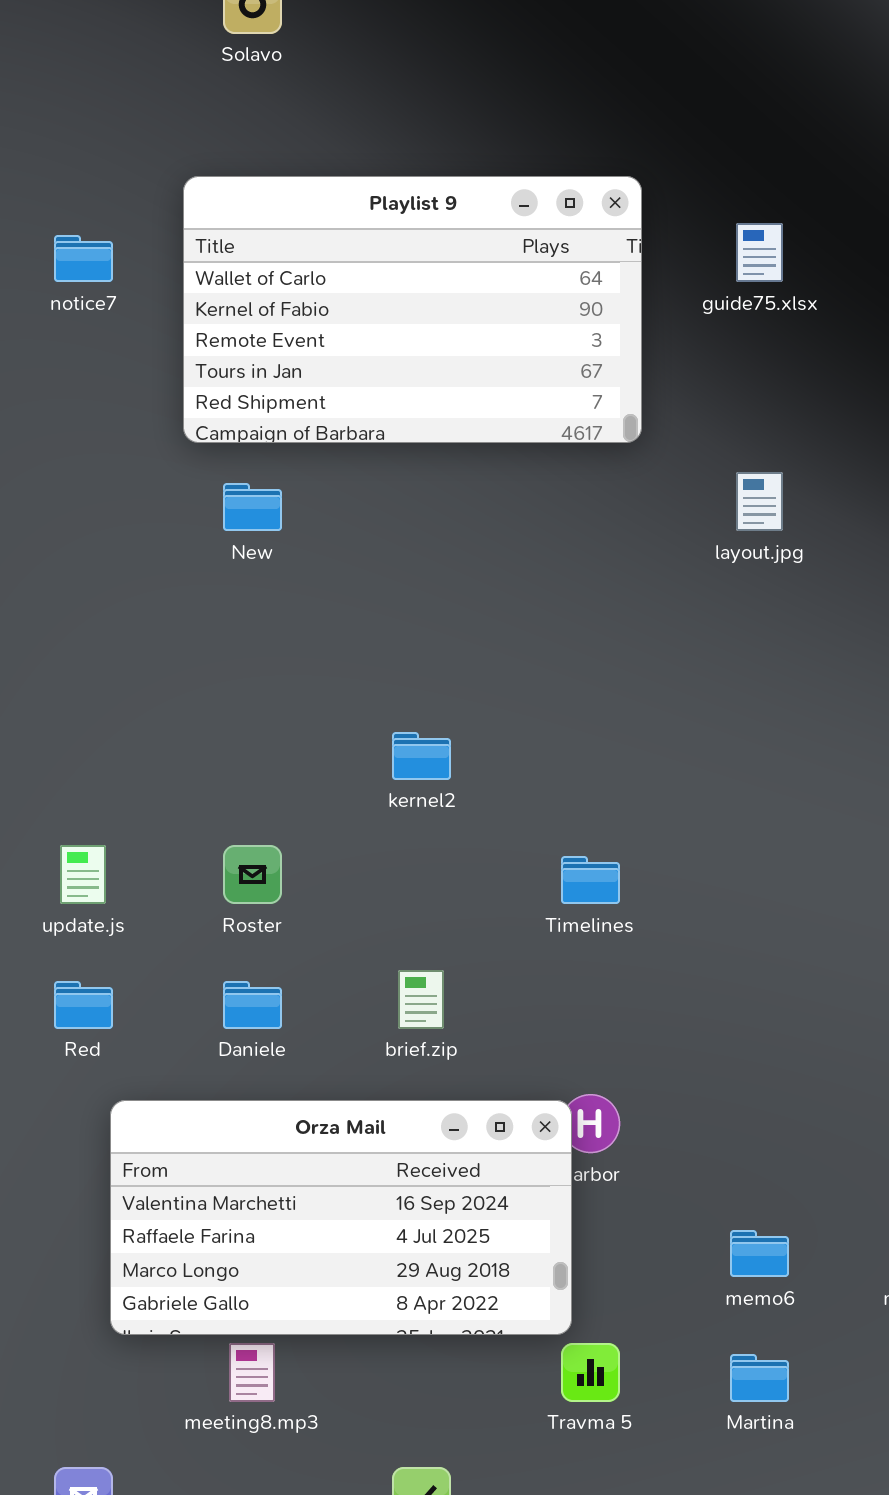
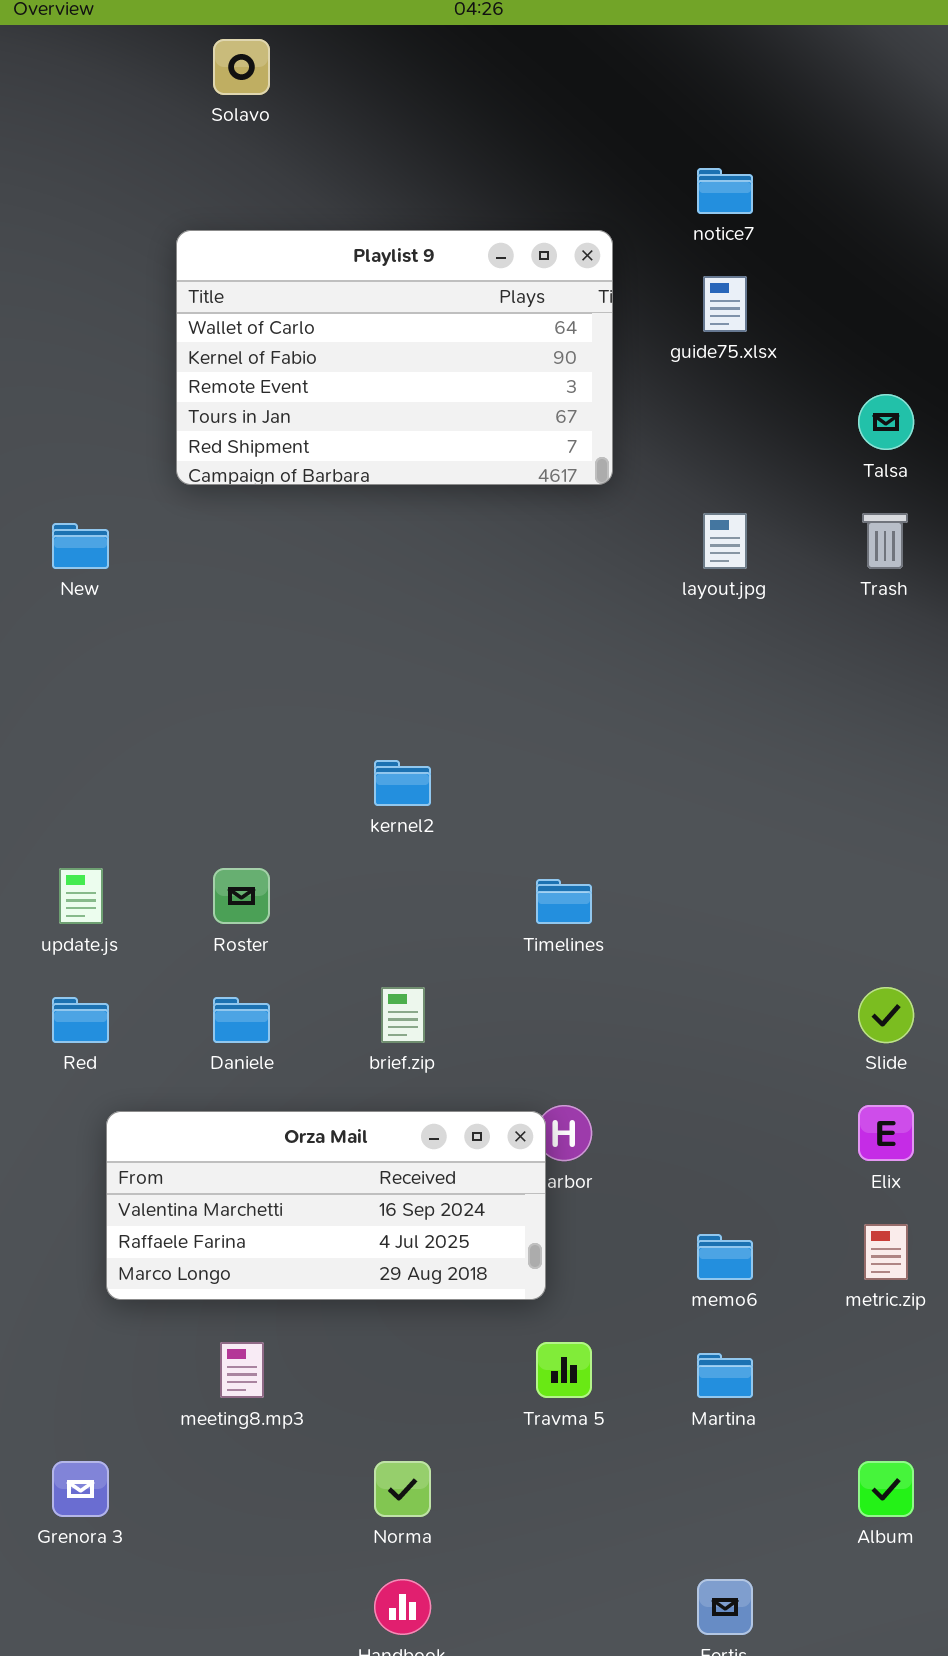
notice7: [54,235,113,282] -> [697,168,753,214], moved
New: [223,483,282,531] -> [52,523,109,569], moved
Orza Mail: [110,1100,572,1335] -> [106,1111,546,1300], resized

